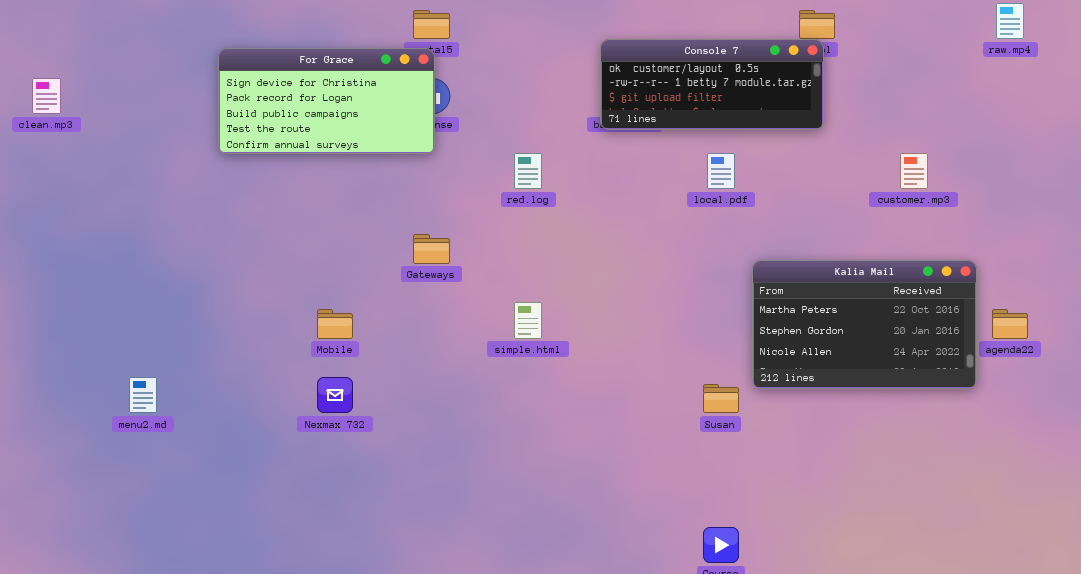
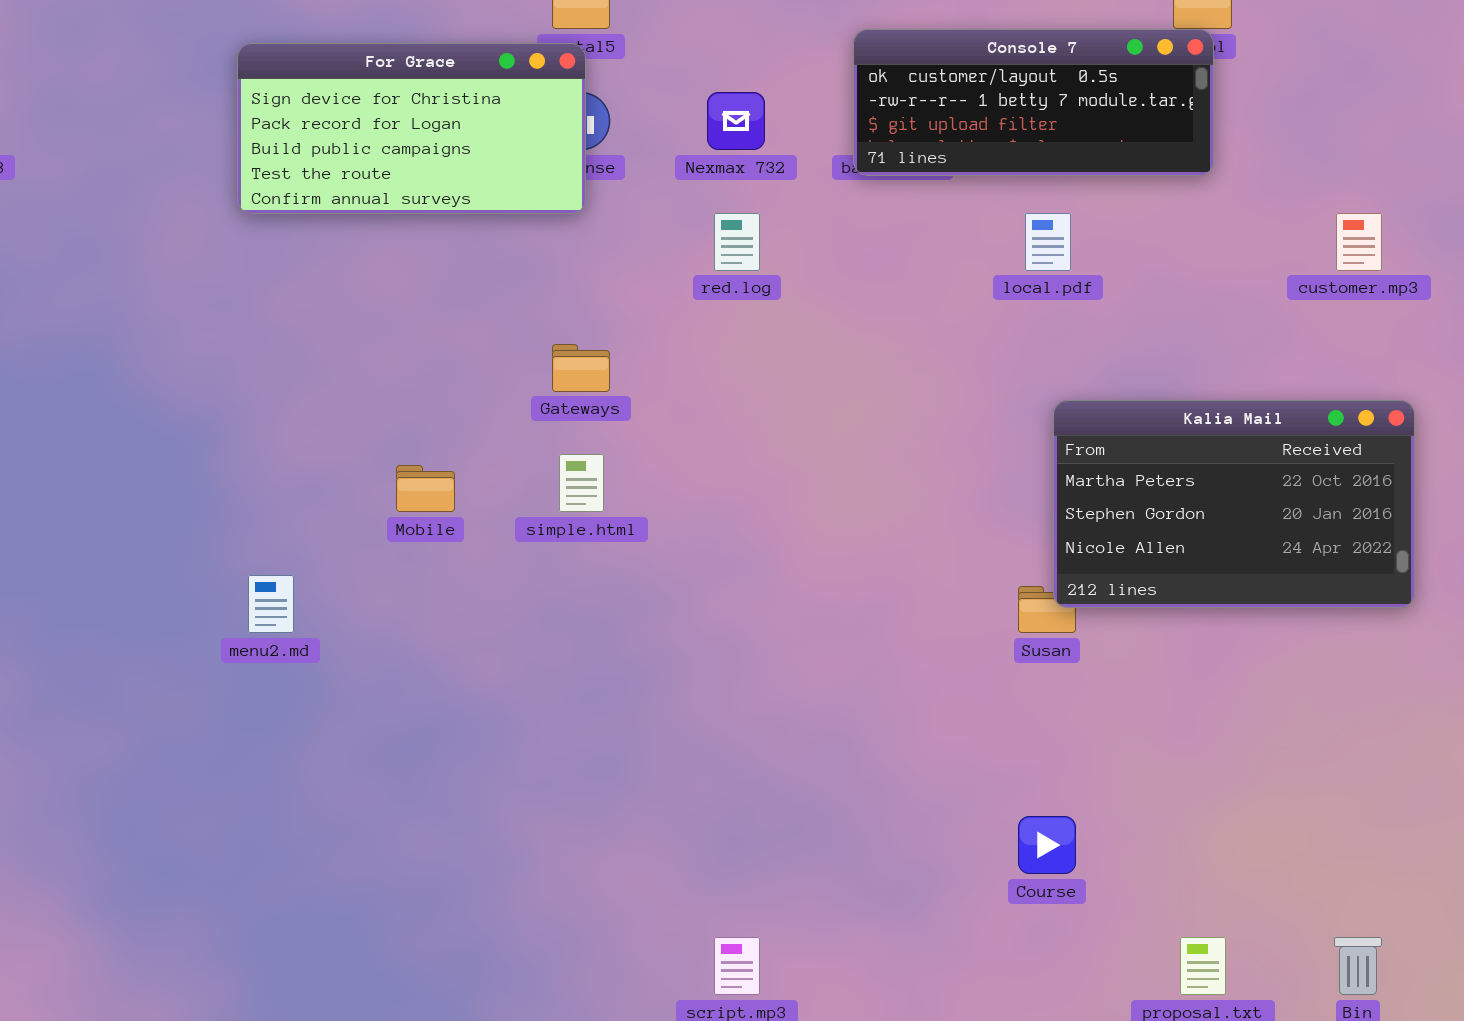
Kalia Mail: [752,260,977,389] -> [1053,400,1415,608], moved
simple.html: [514,302,542,339] -> [559,454,604,512], moved
menu2.md: [129,377,157,413] -> [248,575,294,633], moved
Nexmax 732: [317,377,353,413] -> [707,92,765,150], moved

